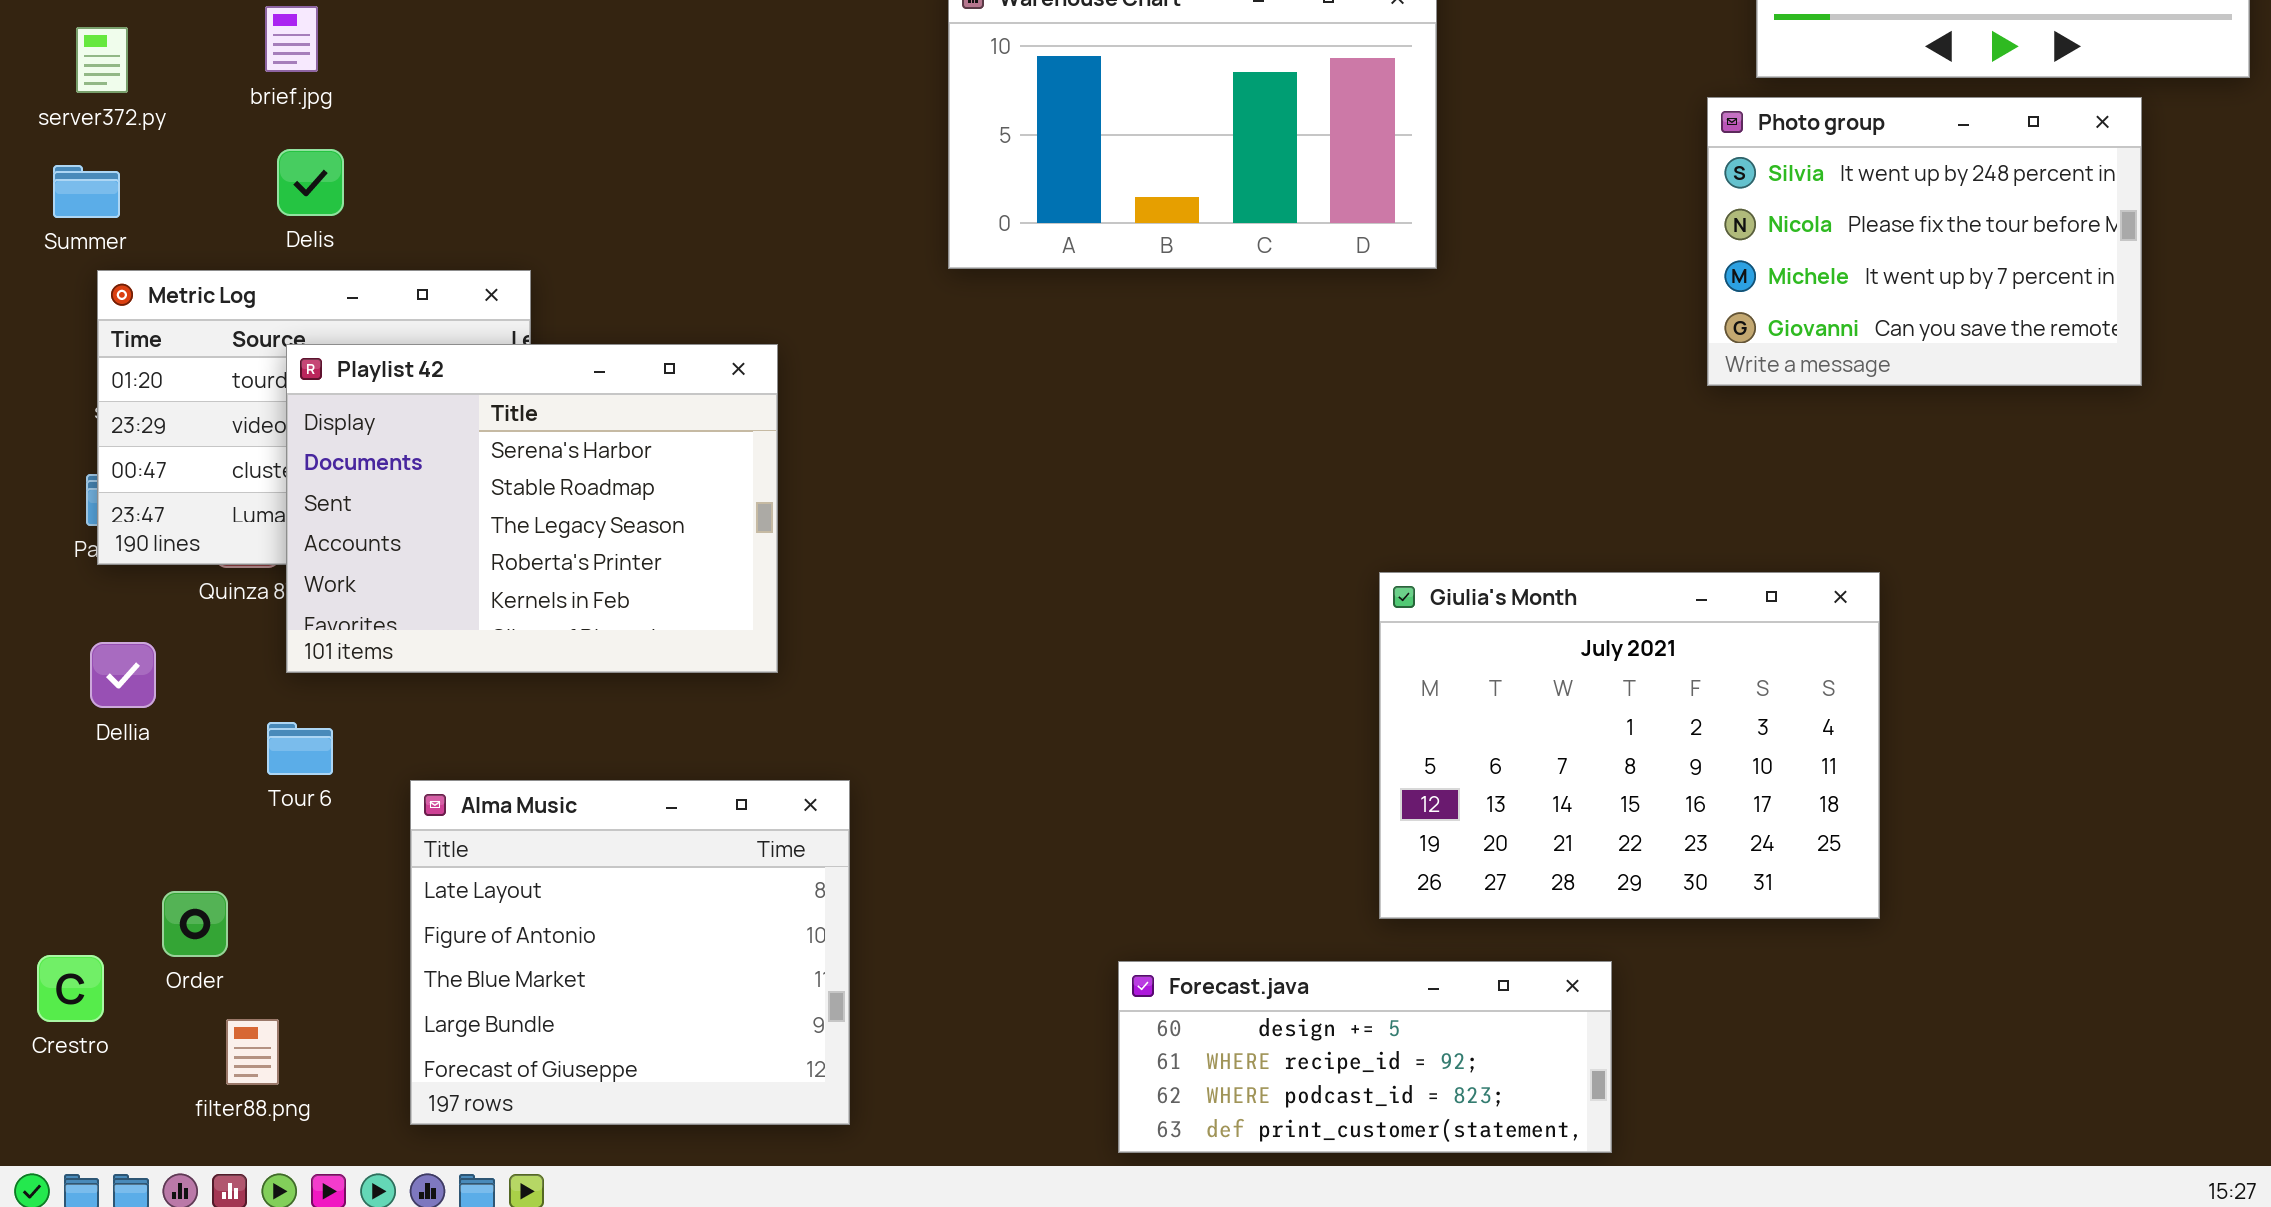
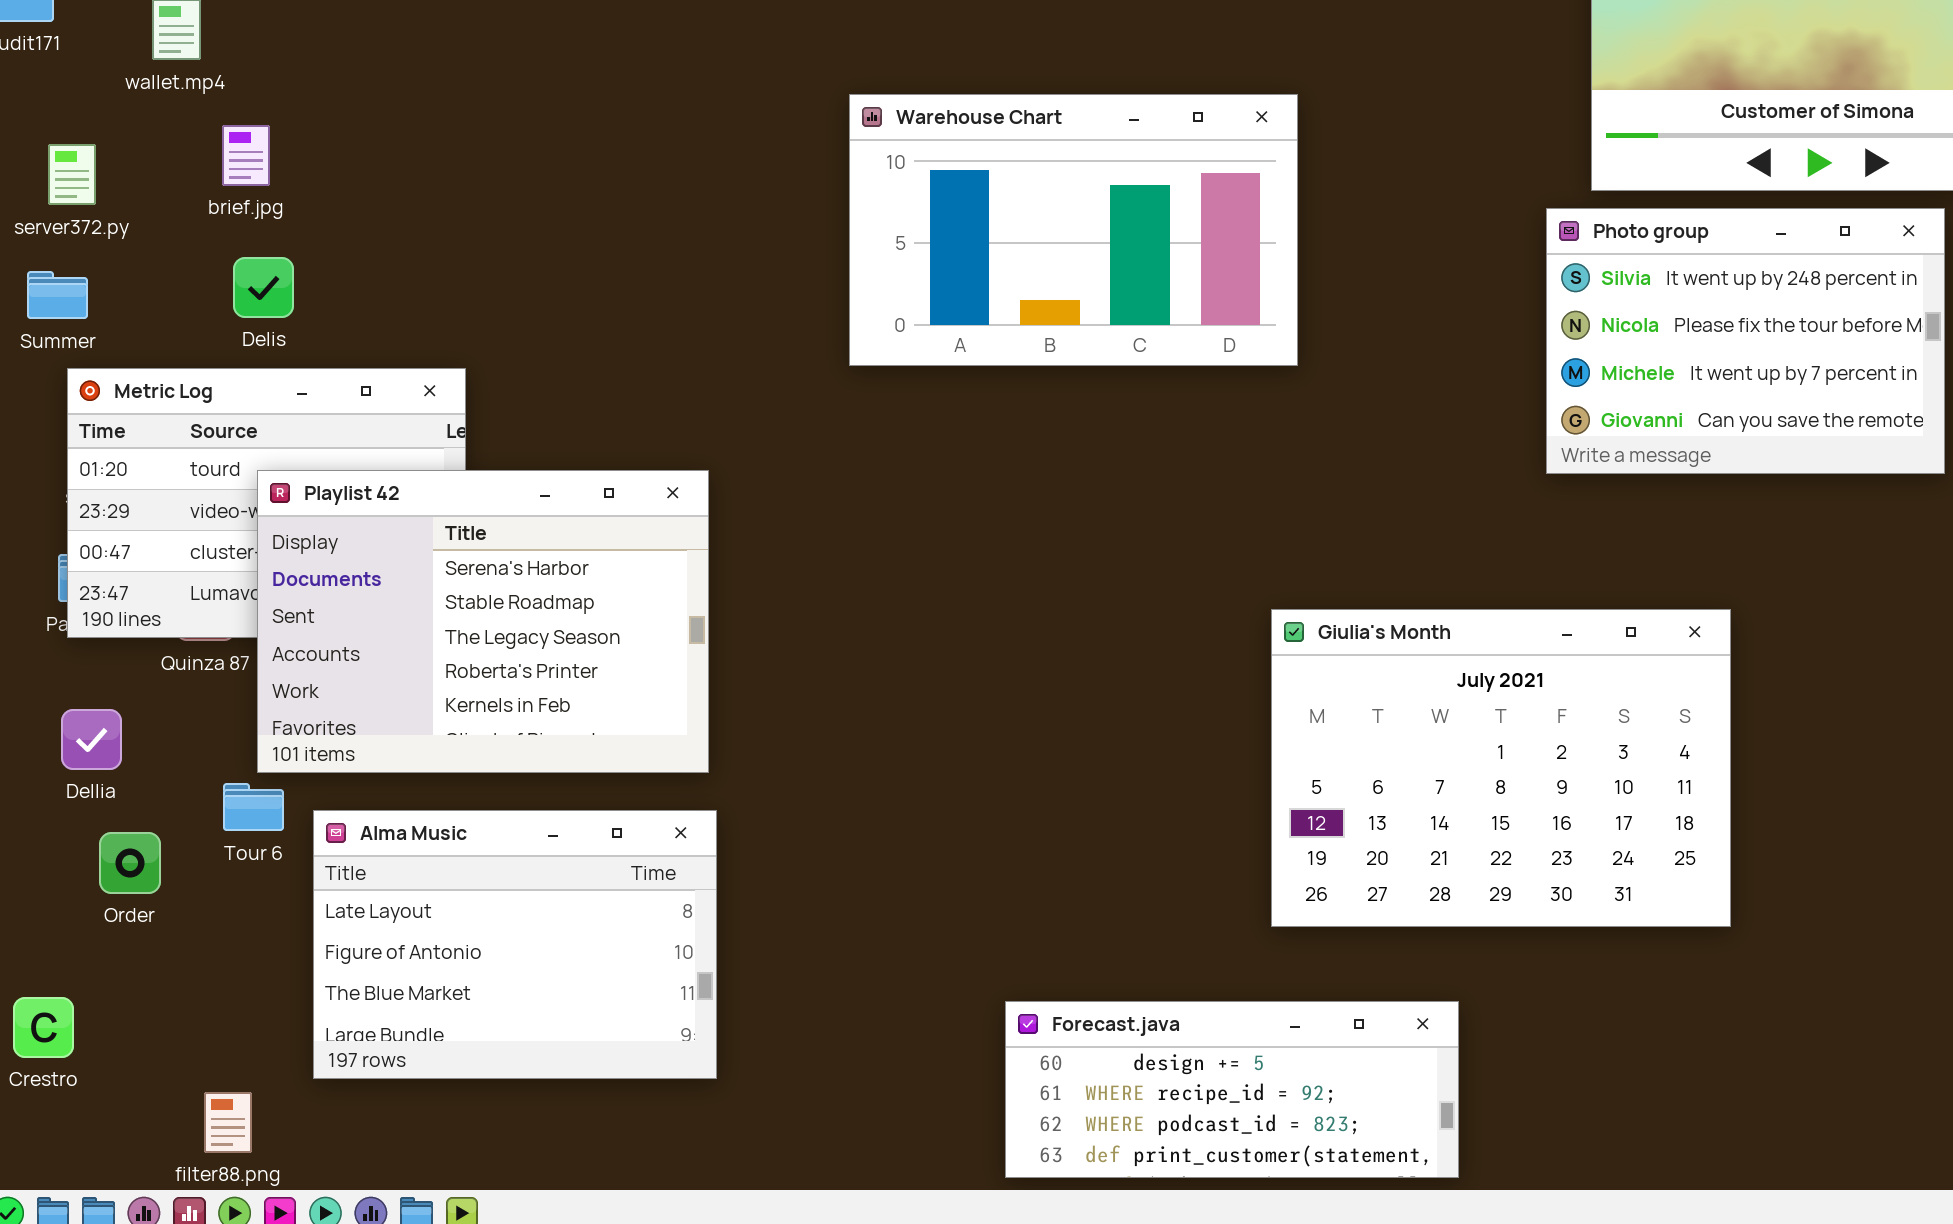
Playlist 42: [286,344,778,673] -> [257,470,709,773], moved
Giulia's Month: [1379,572,1880,919] -> [1271,609,1731,927], moved
Alma Music: [410,780,850,1125] -> [313,810,717,1079], moved, resized
Order: [162,891,228,957] -> [99,832,161,894], moved
filter88.png: [226,1019,279,1085] -> [204,1092,252,1153], moved

